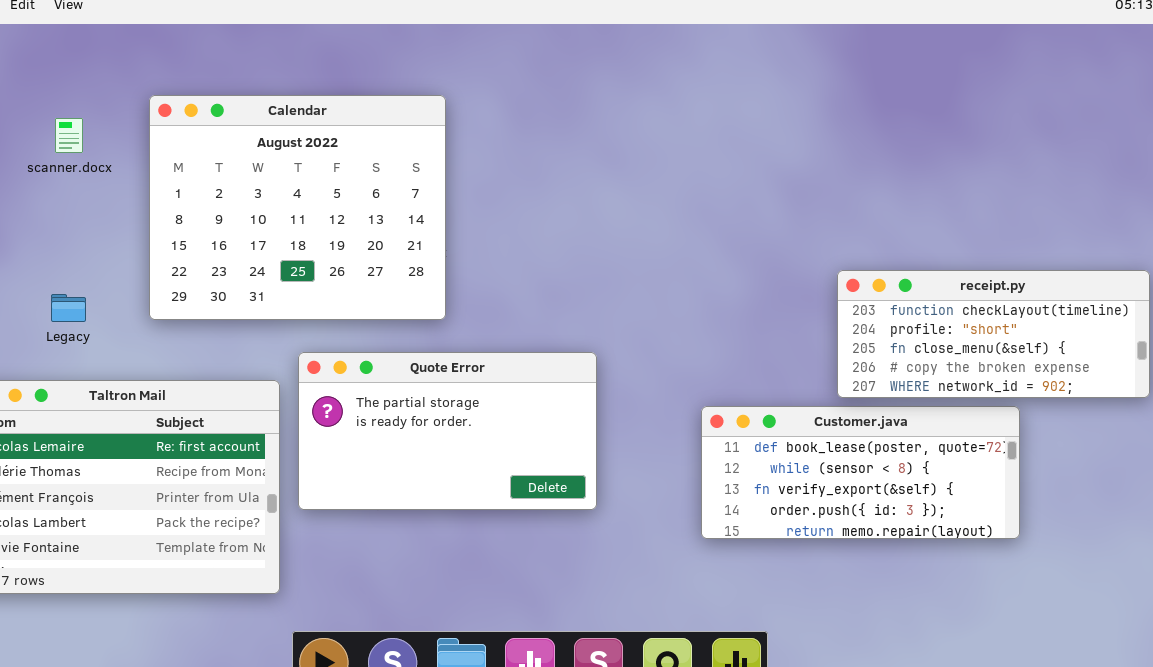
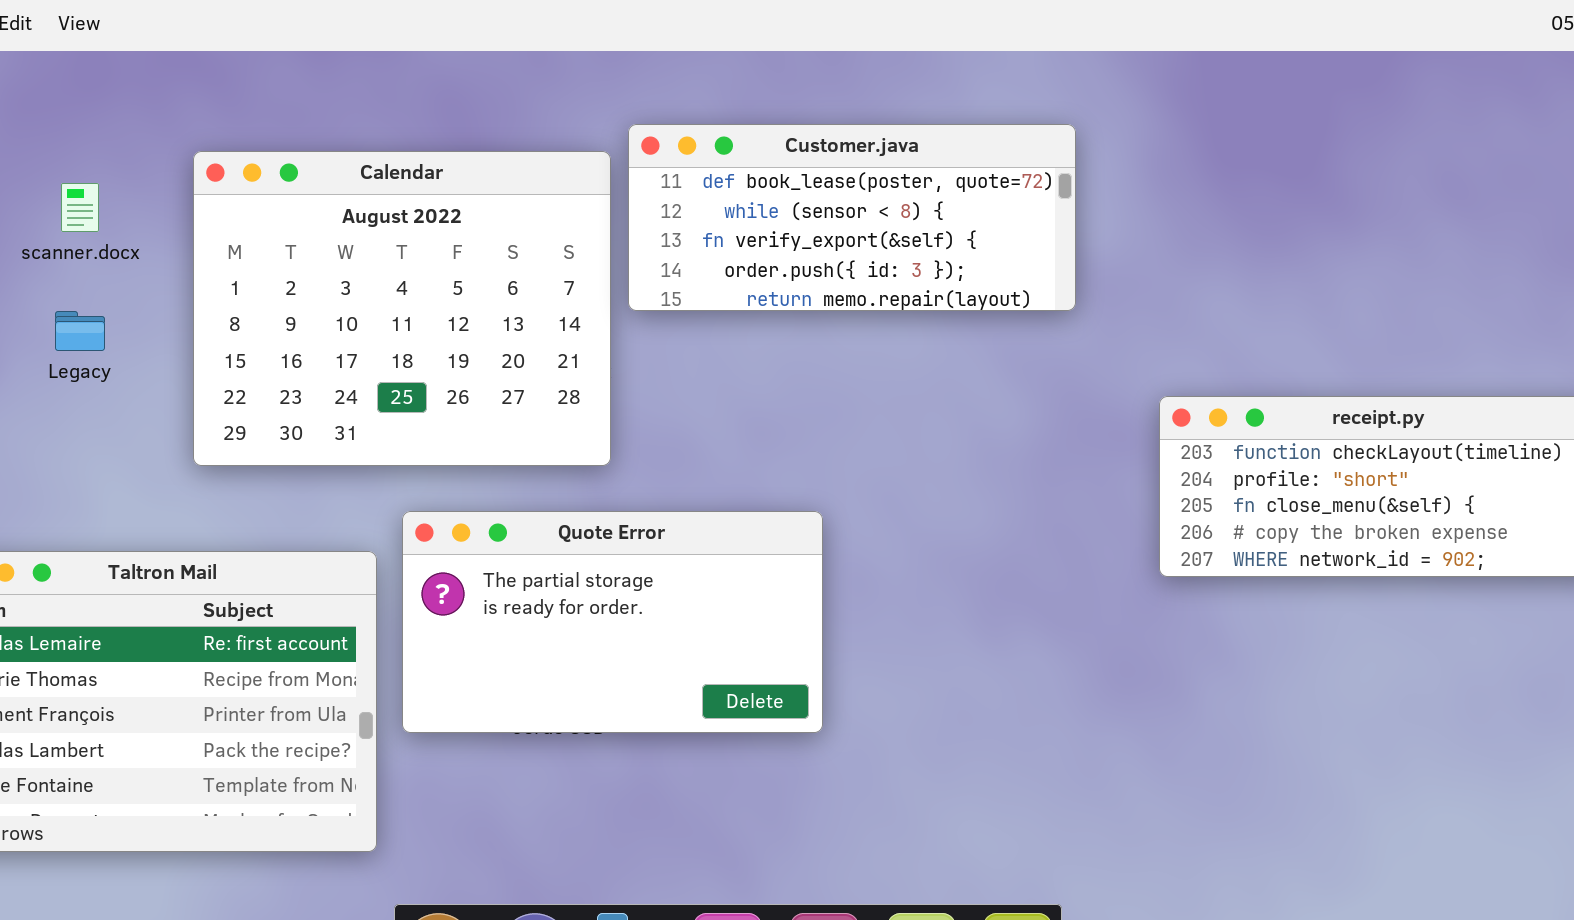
Legacy: [51,294,86,322] -> [55,311,105,351], moved
Customer.java: [701,406,1020,539] -> [628,124,1076,311], moved

